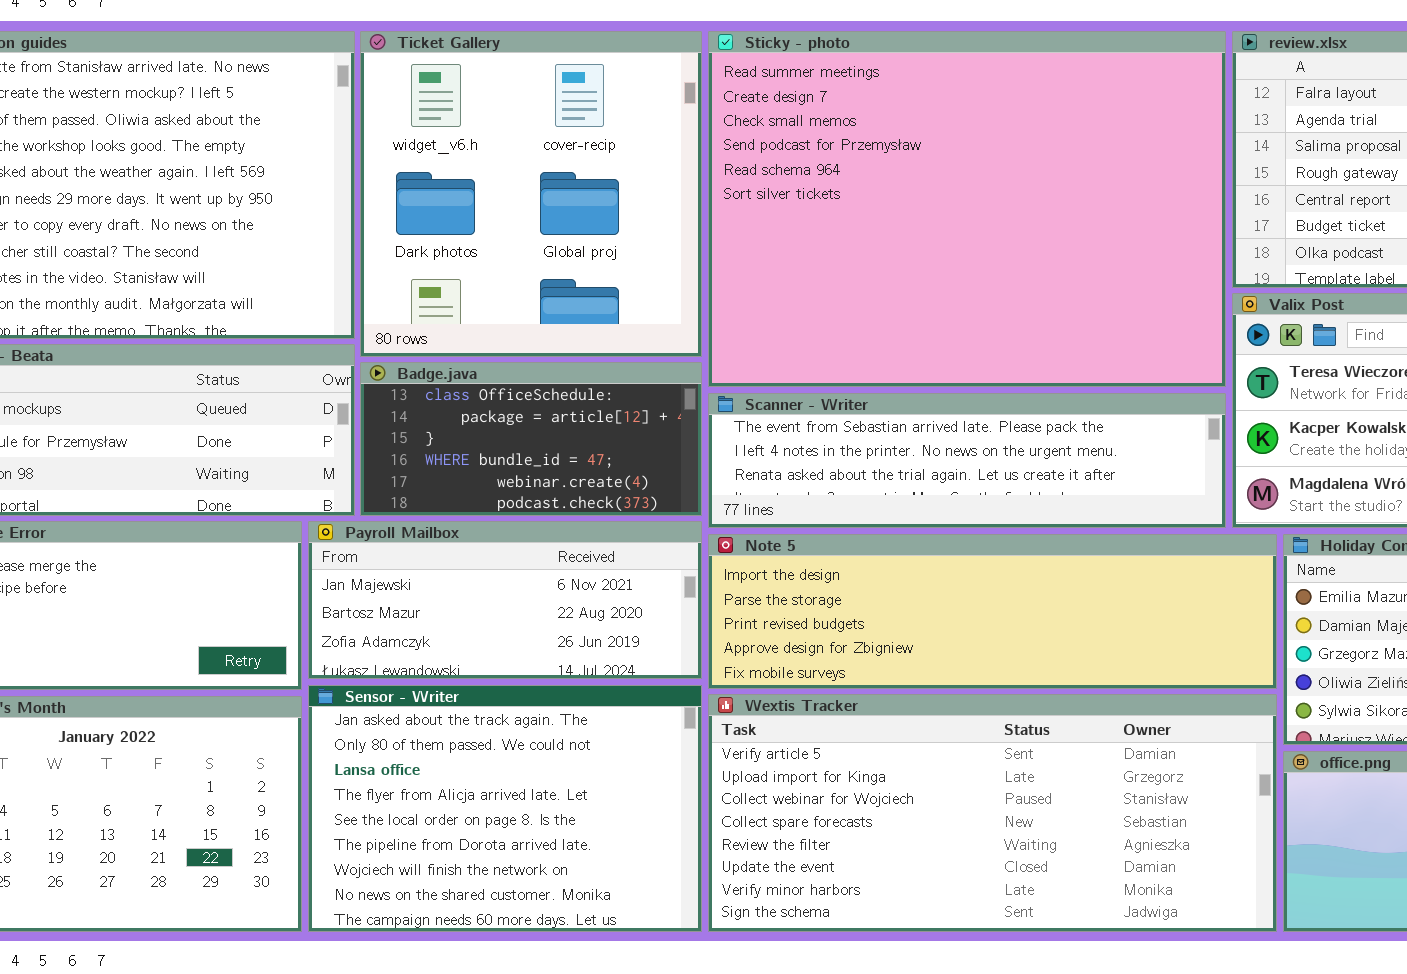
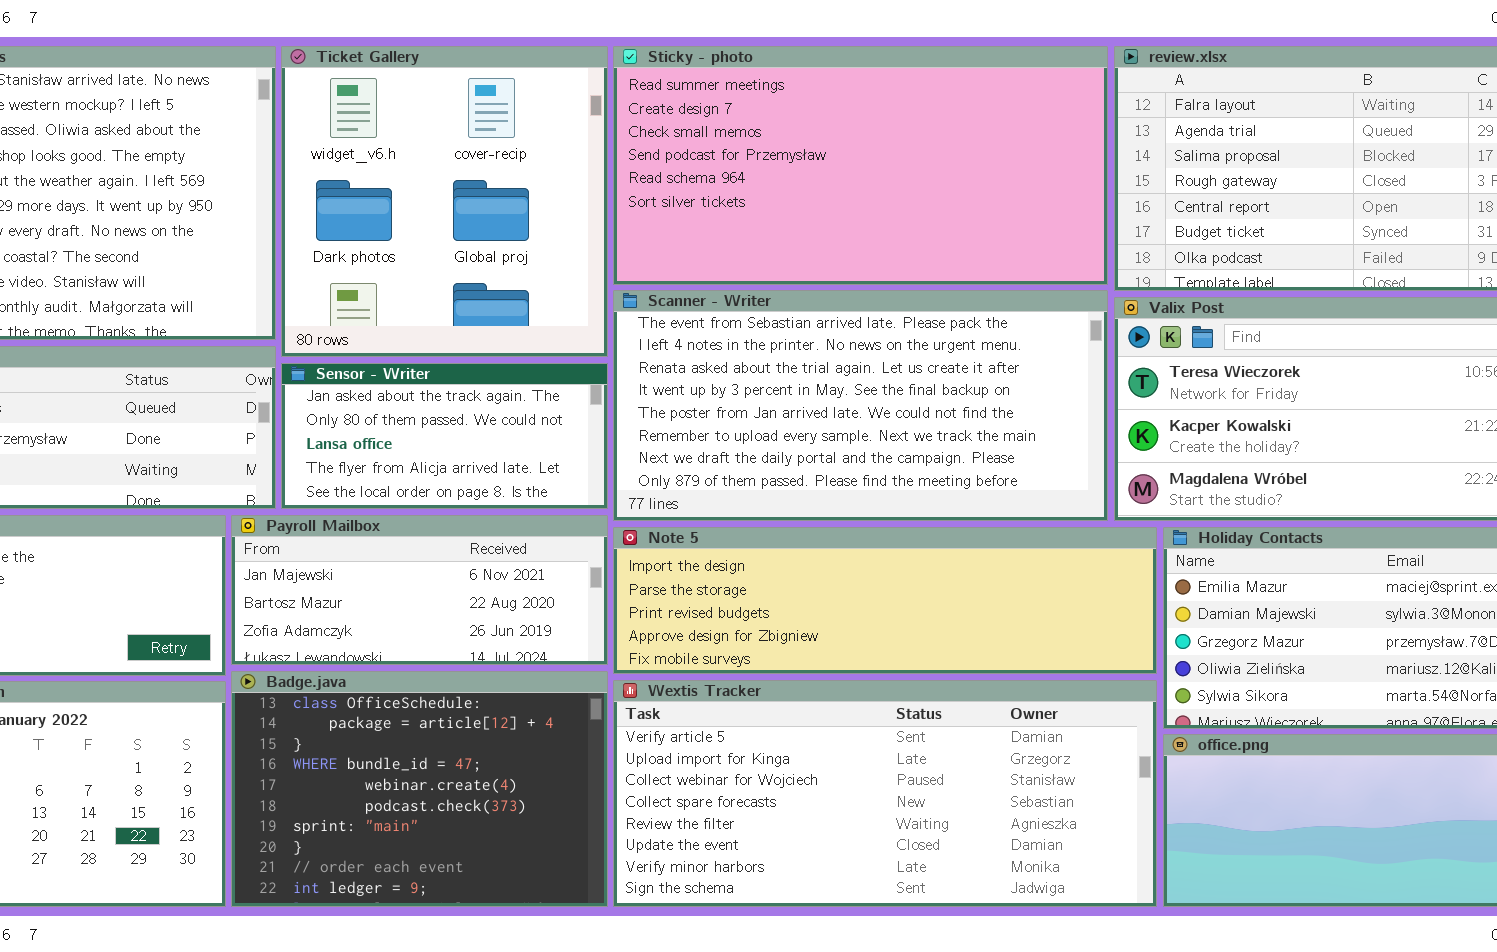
Sticky - photo: [708,31,1226,387] -> [613,46,1108,285], resized
Badge.java: [360,362,702,516] -> [231,671,608,907], moved, resized
Scanner - Writer: [708,393,1226,528] -> [613,290,1108,521], resized
Sensor - Writer: [308,685,702,932] -> [281,363,608,509], moved, resized

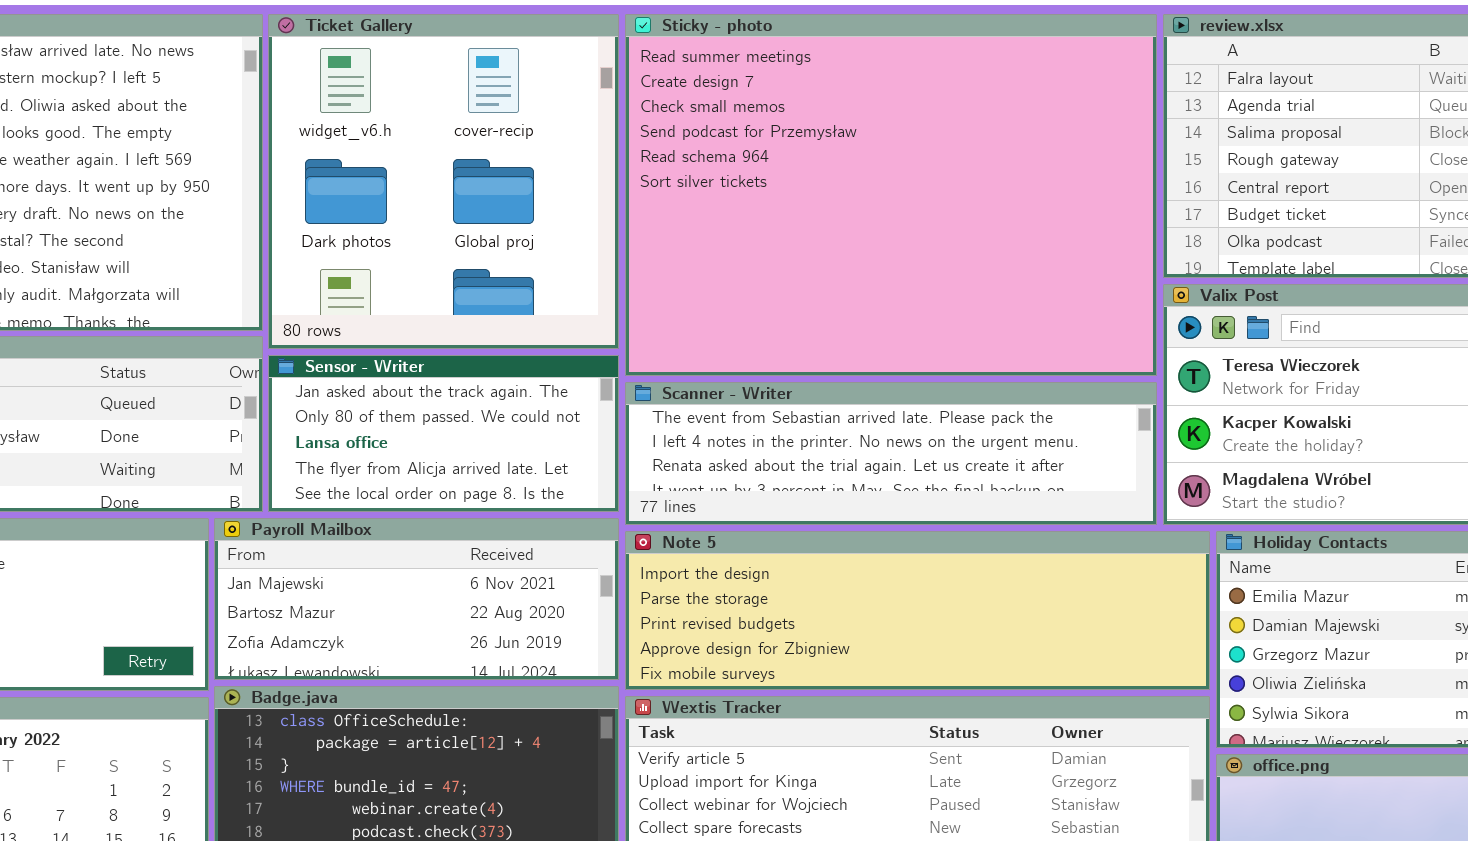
Sticky - photo: [613,46,1108,285] -> [625,14,1157,376], resized
Scanner - Writer: [613,290,1108,521] -> [625,382,1157,525], resized

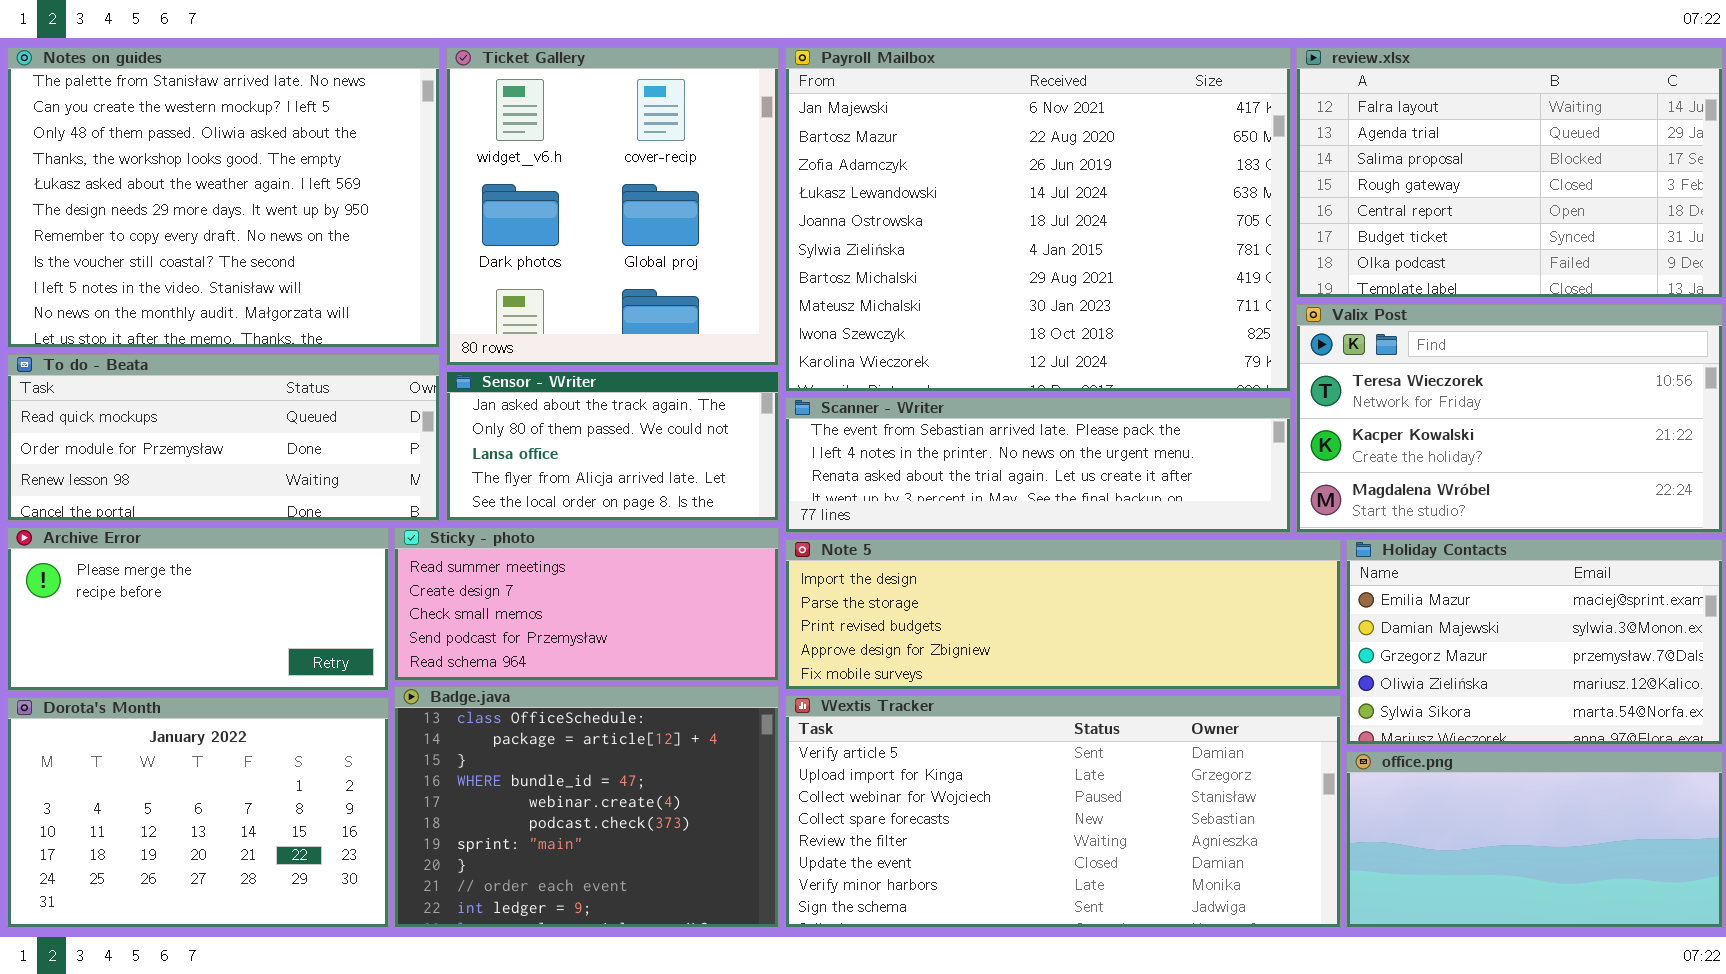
Sticky - photo: [625,14,1157,376] -> [394,527,779,681], moved, resized
Payroll Mailbox: [214,518,619,680] -> [785,47,1291,392], moved, resized

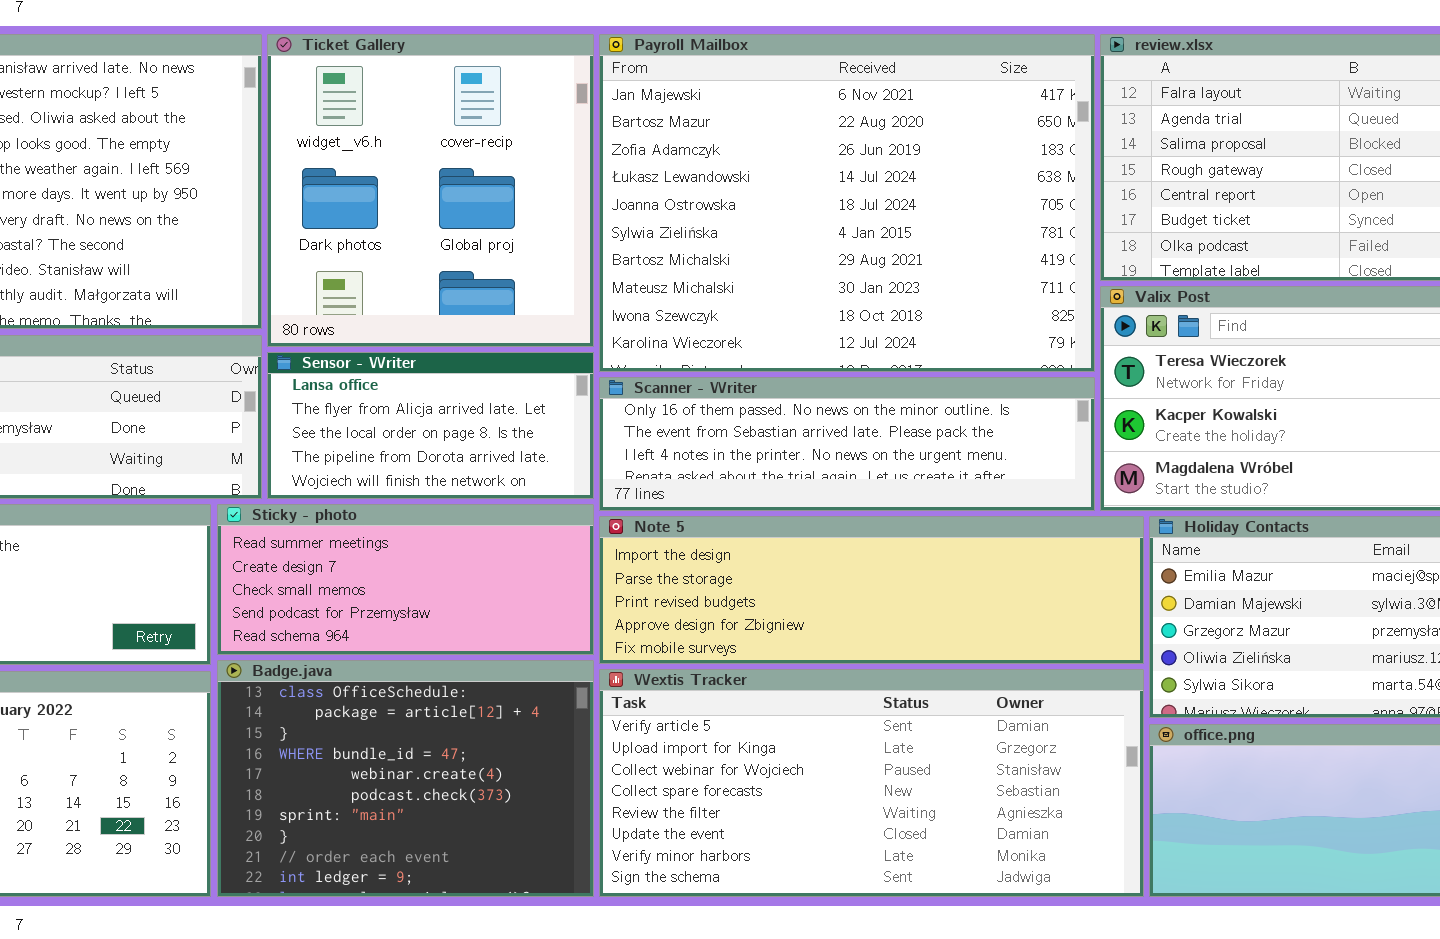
Sensor - Writer: [446,371,779,521] -> [267,352,594,499], scrolled down 2 rows
Scanner - Writer: [785,397,1291,533] -> [599,377,1095,511], scrolled up 1 row

